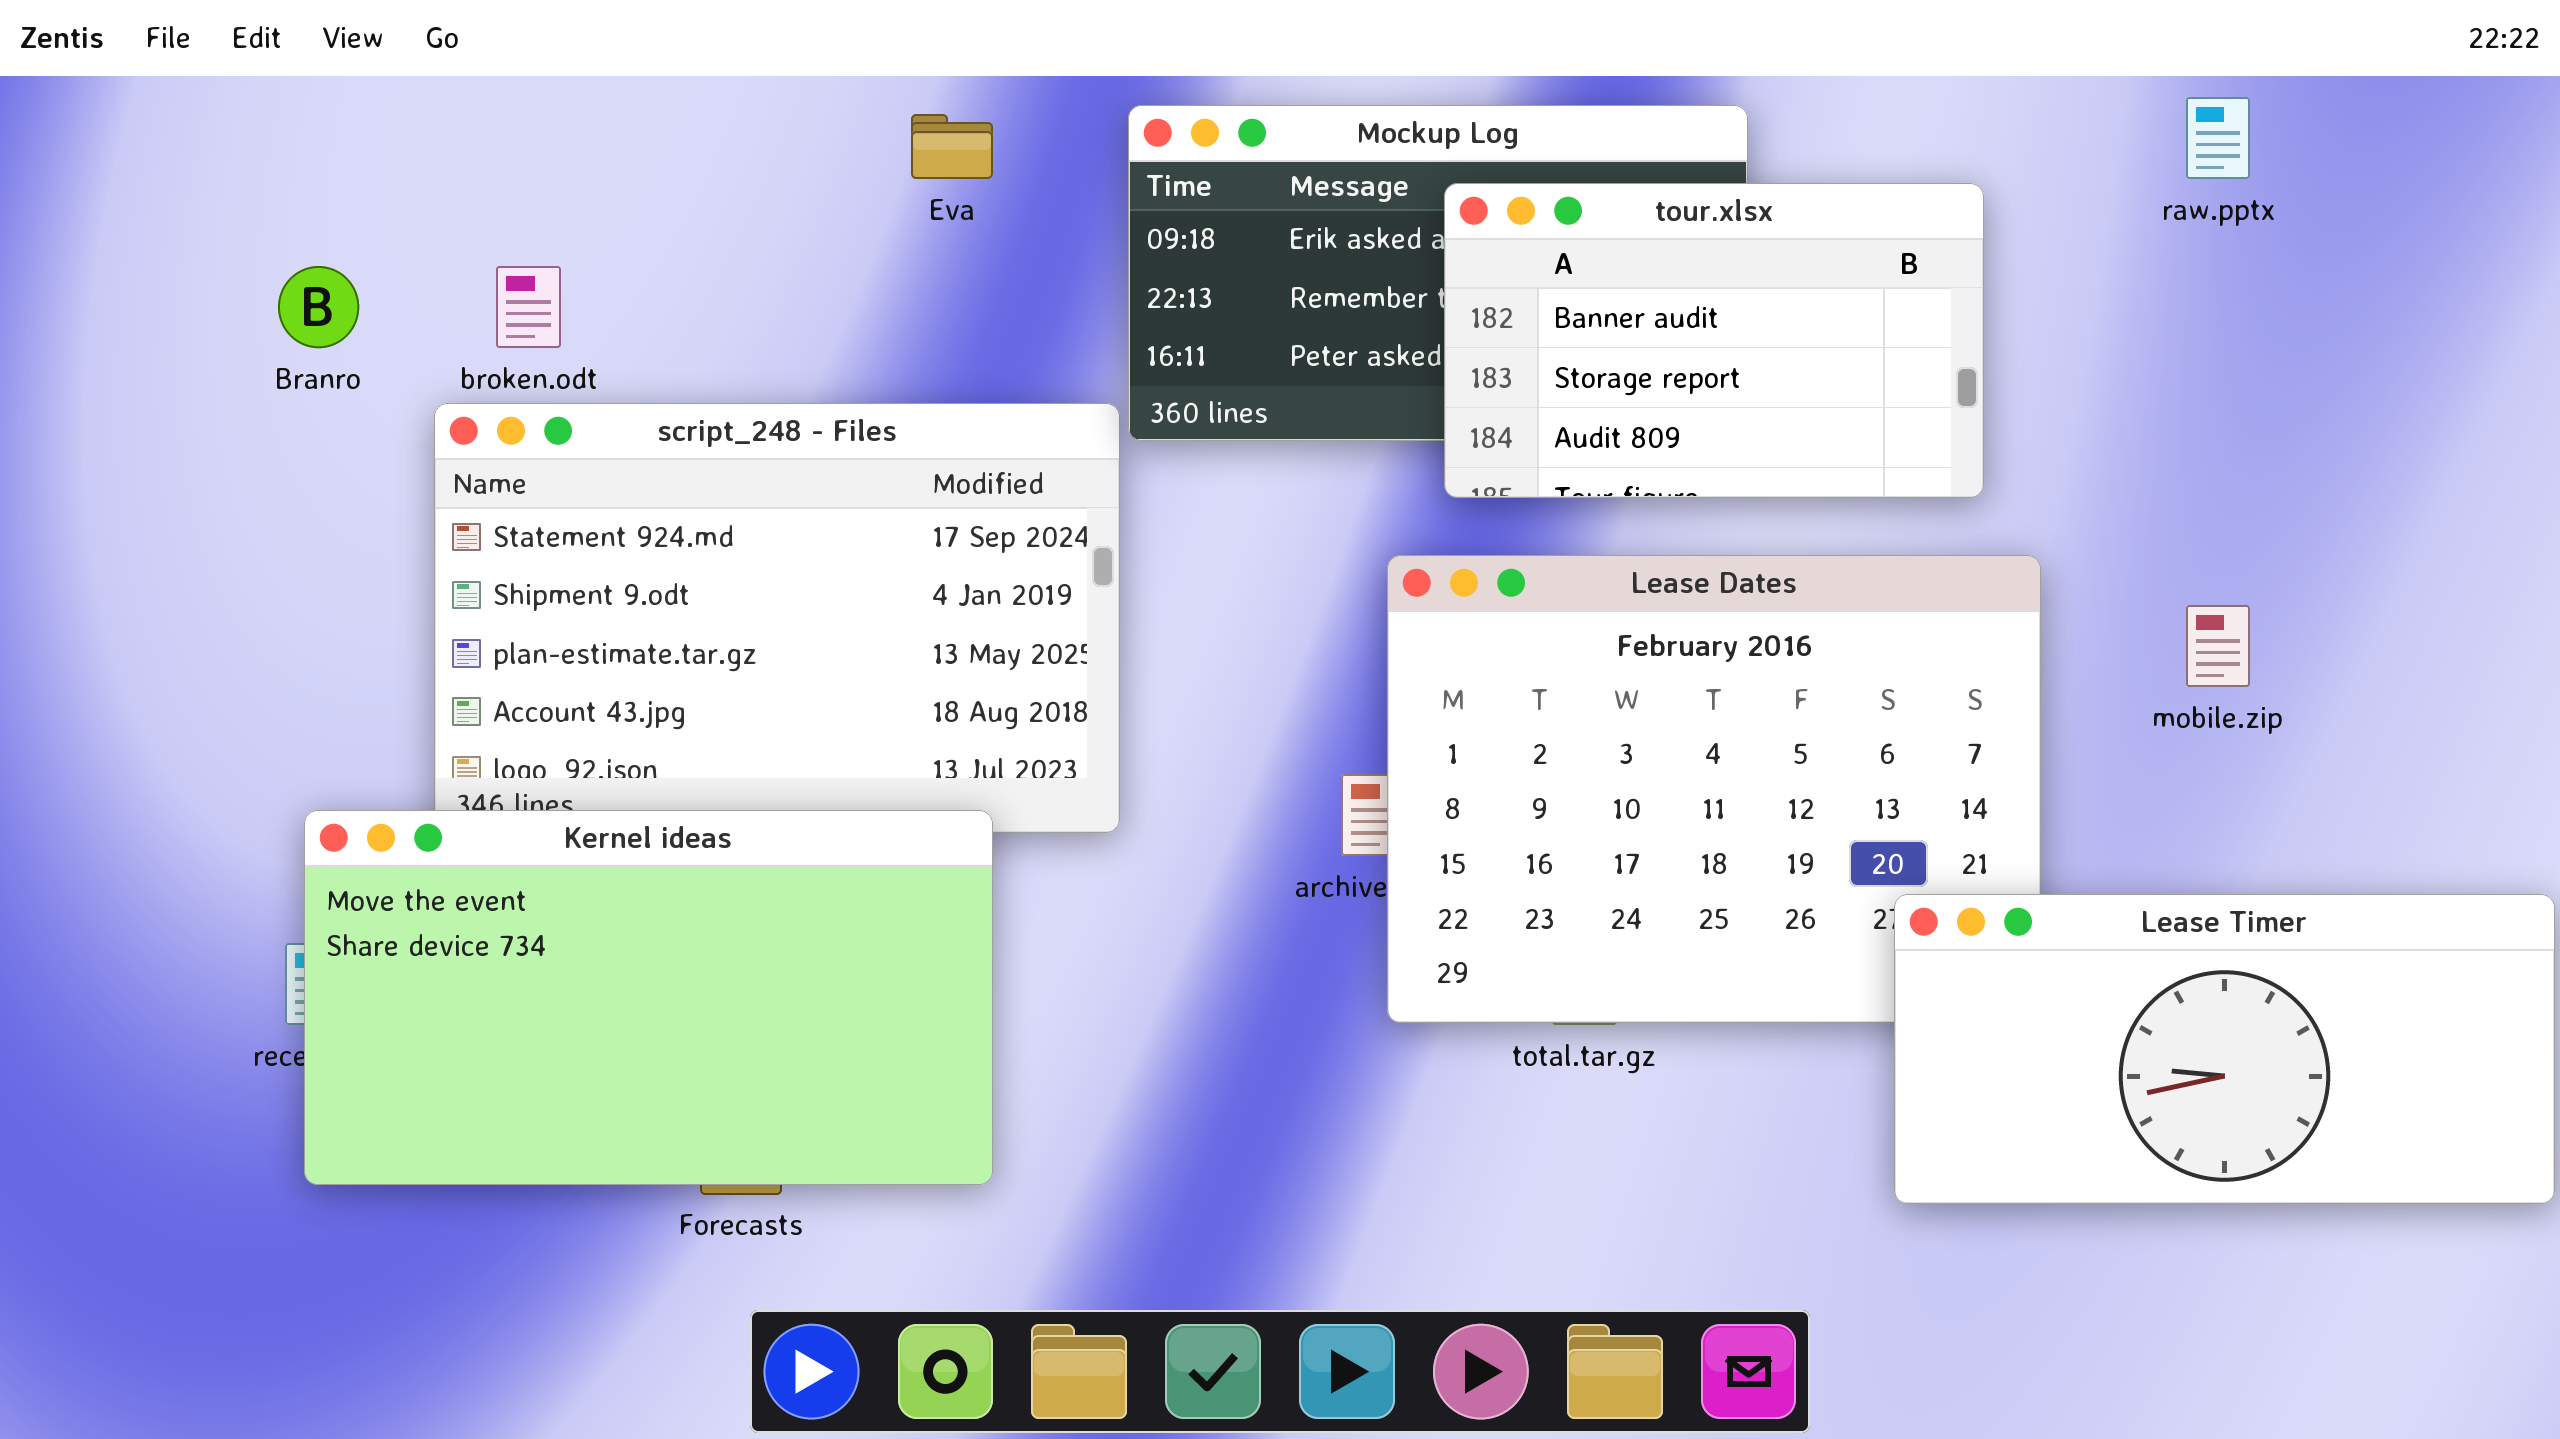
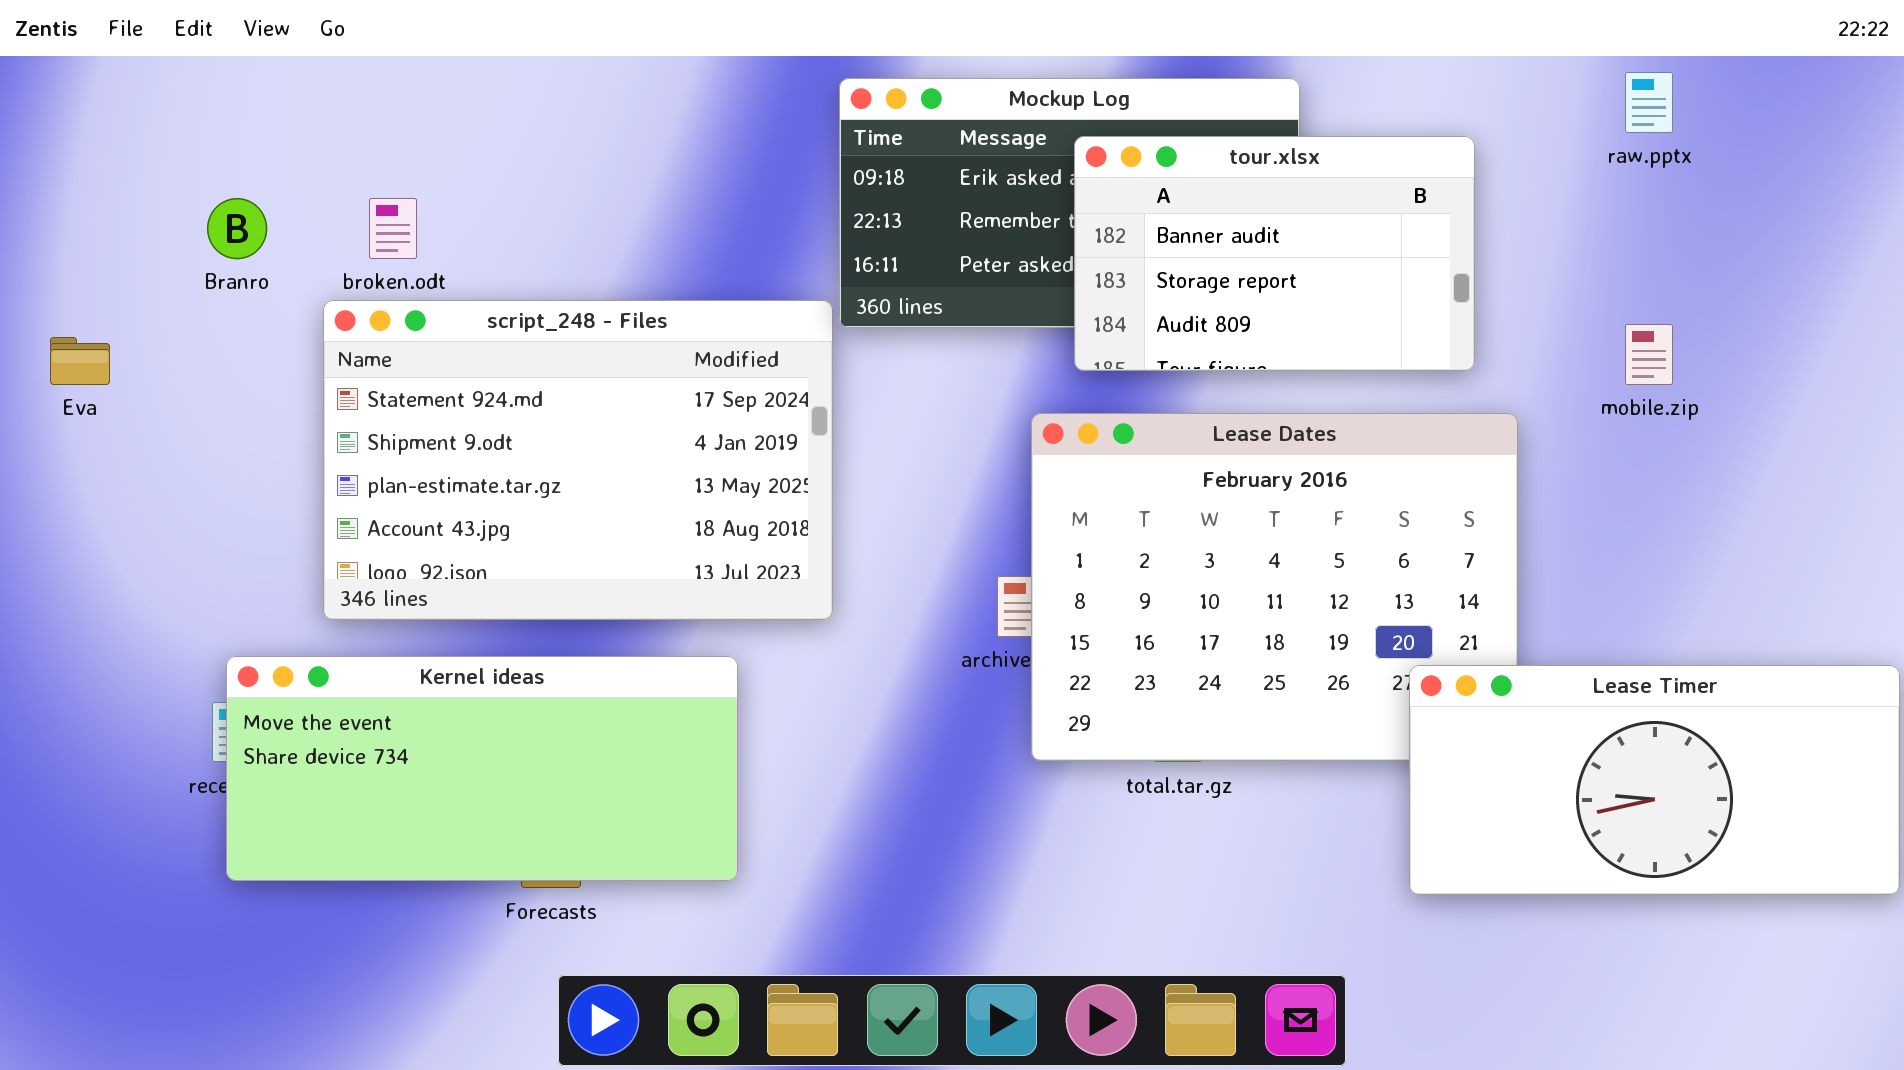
Eva: [911,114,993,179] -> [50,337,110,385], moved
mobile.zip: [2186,605,2250,687] -> [1625,324,1673,385], moved
Kernel ideas: [304,810,993,1185] -> [226,656,738,881], resized

